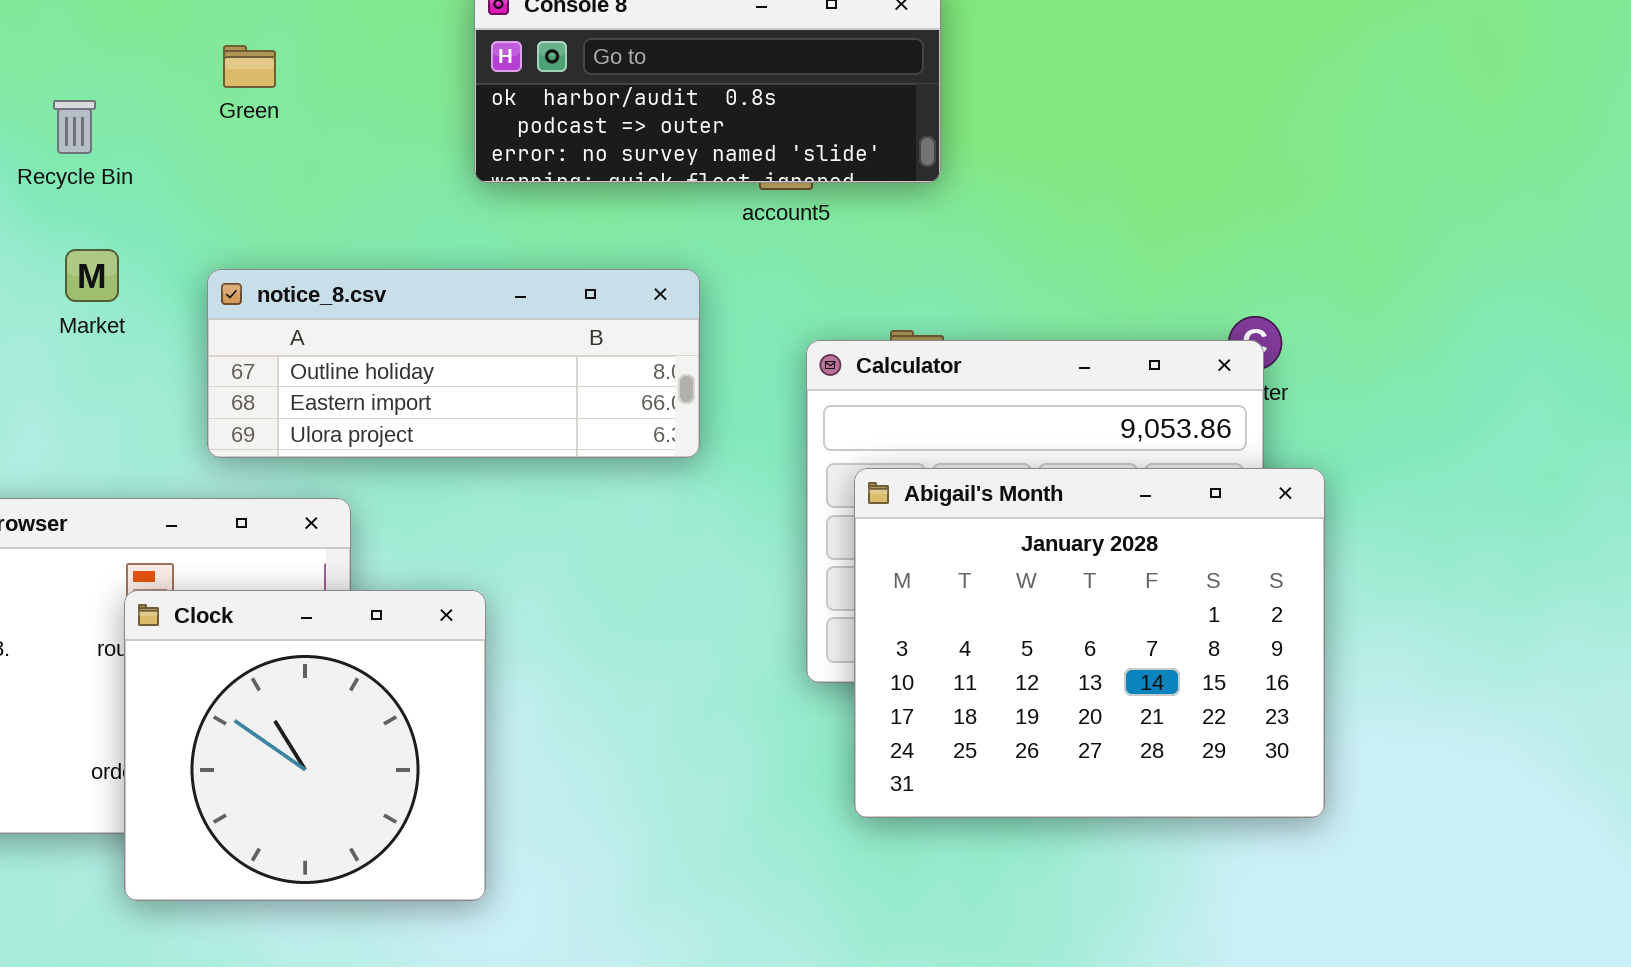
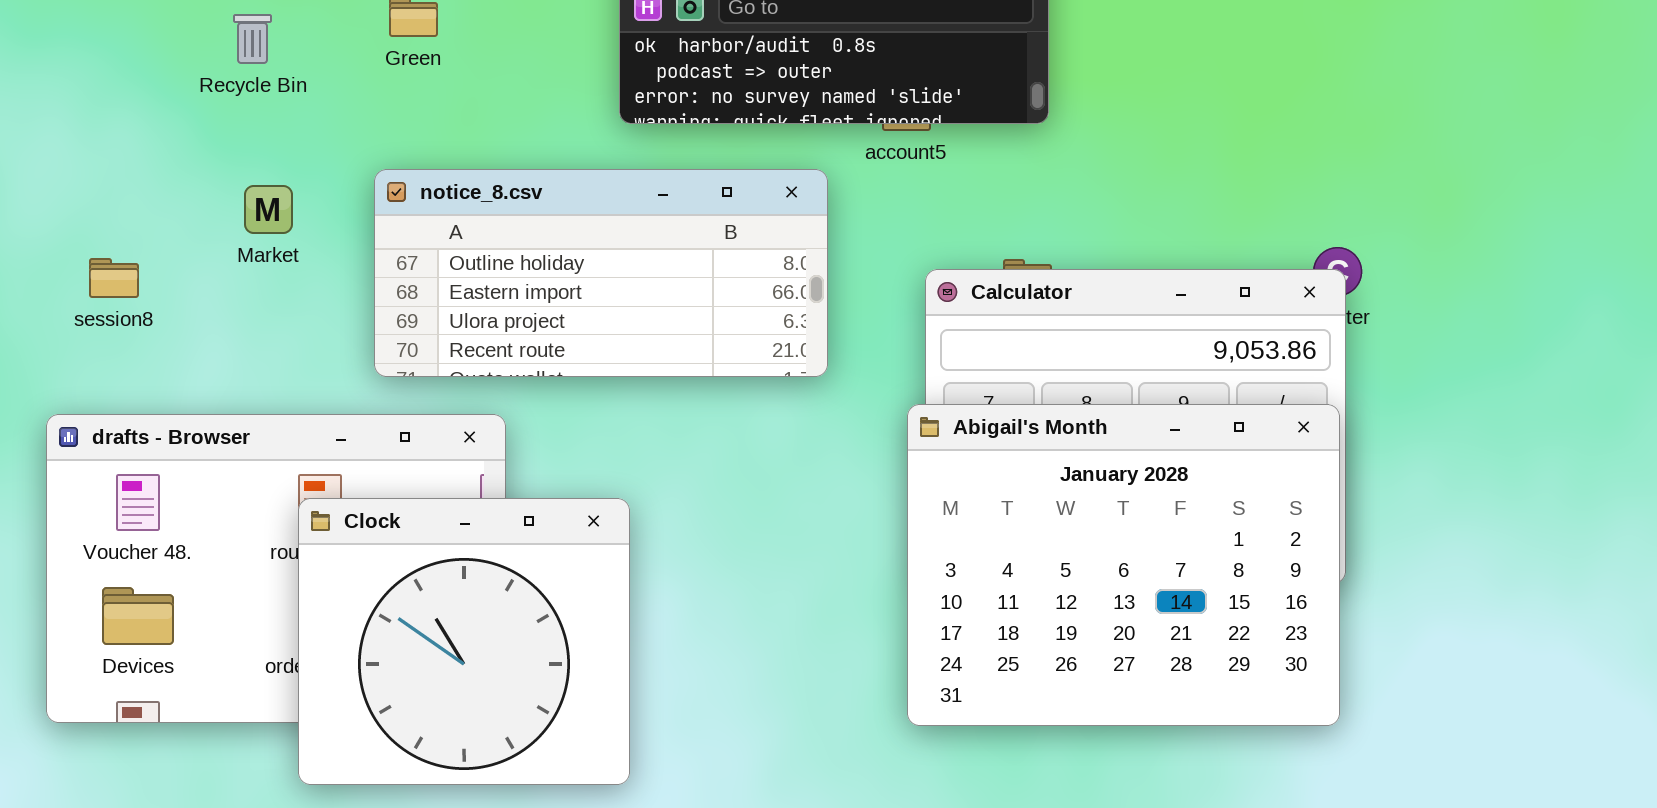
Recycle Bin: [53,100,96,154] -> [233,14,272,64], moved
notice_8.csv: [207,269,700,458] -> [374,169,828,377], resized
Abigail's Month: [854,468,1325,818] -> [907,404,1340,726], moved

